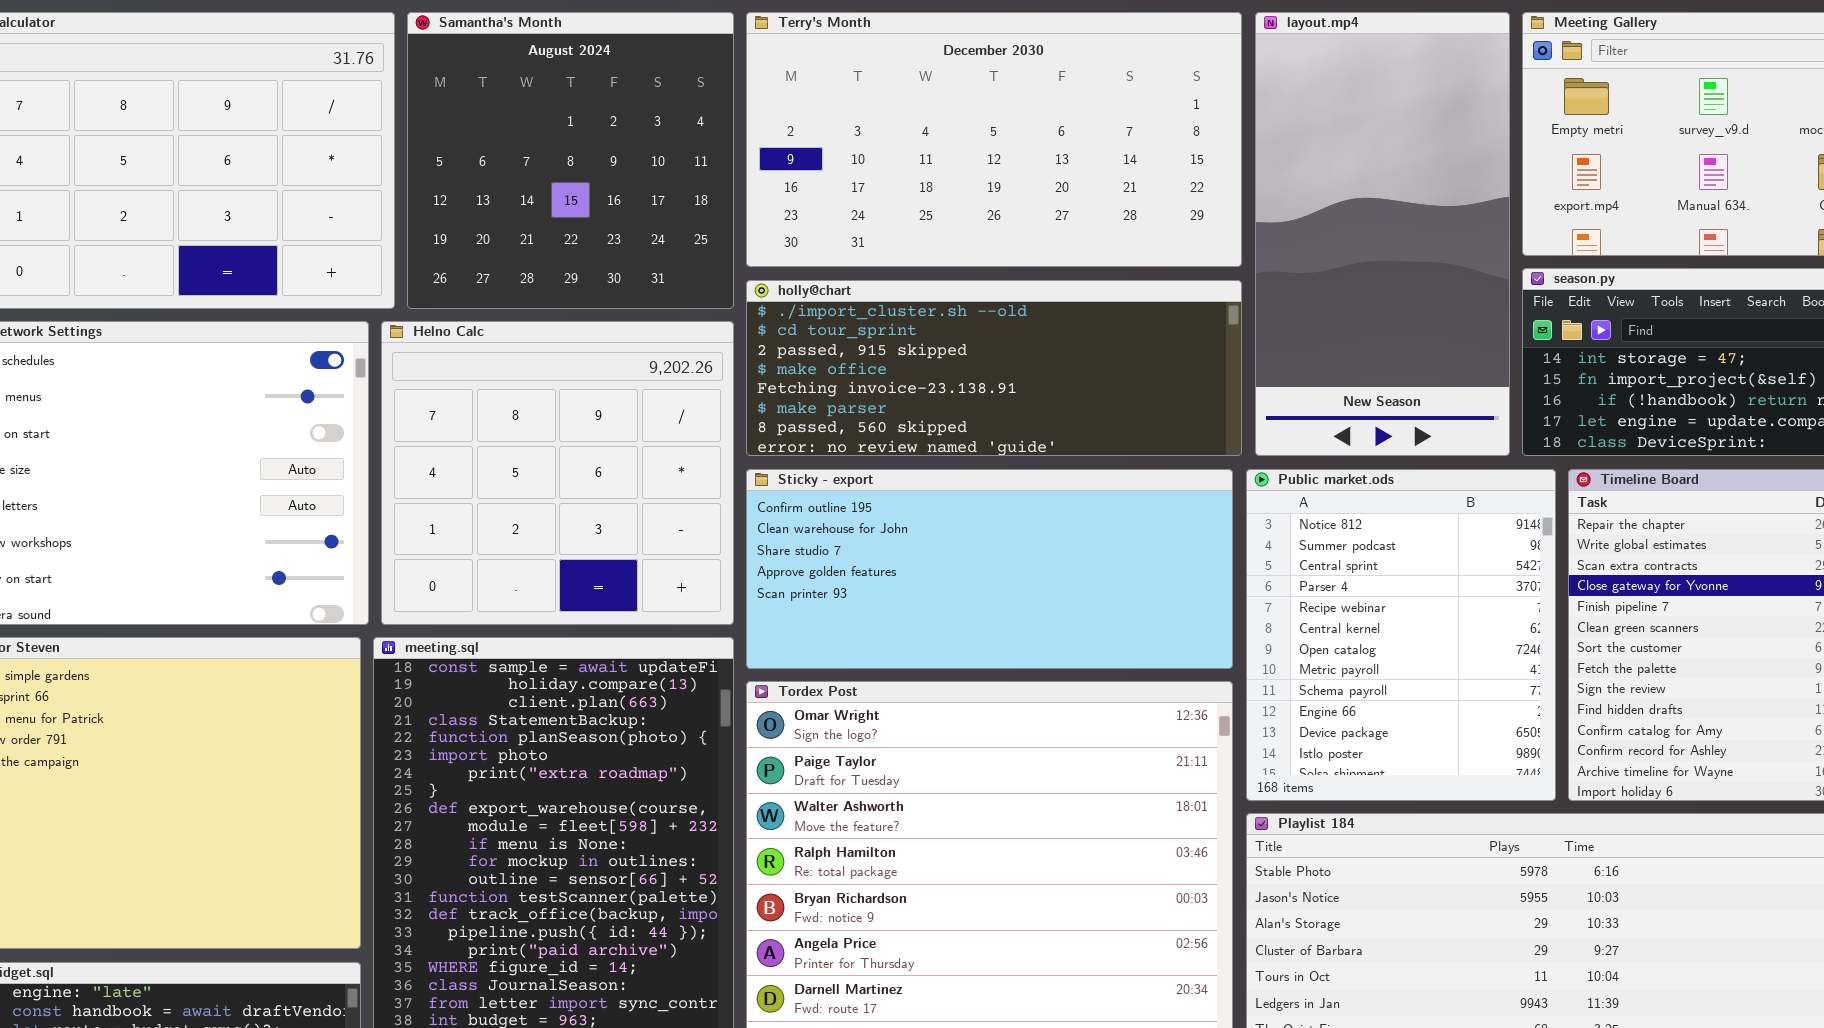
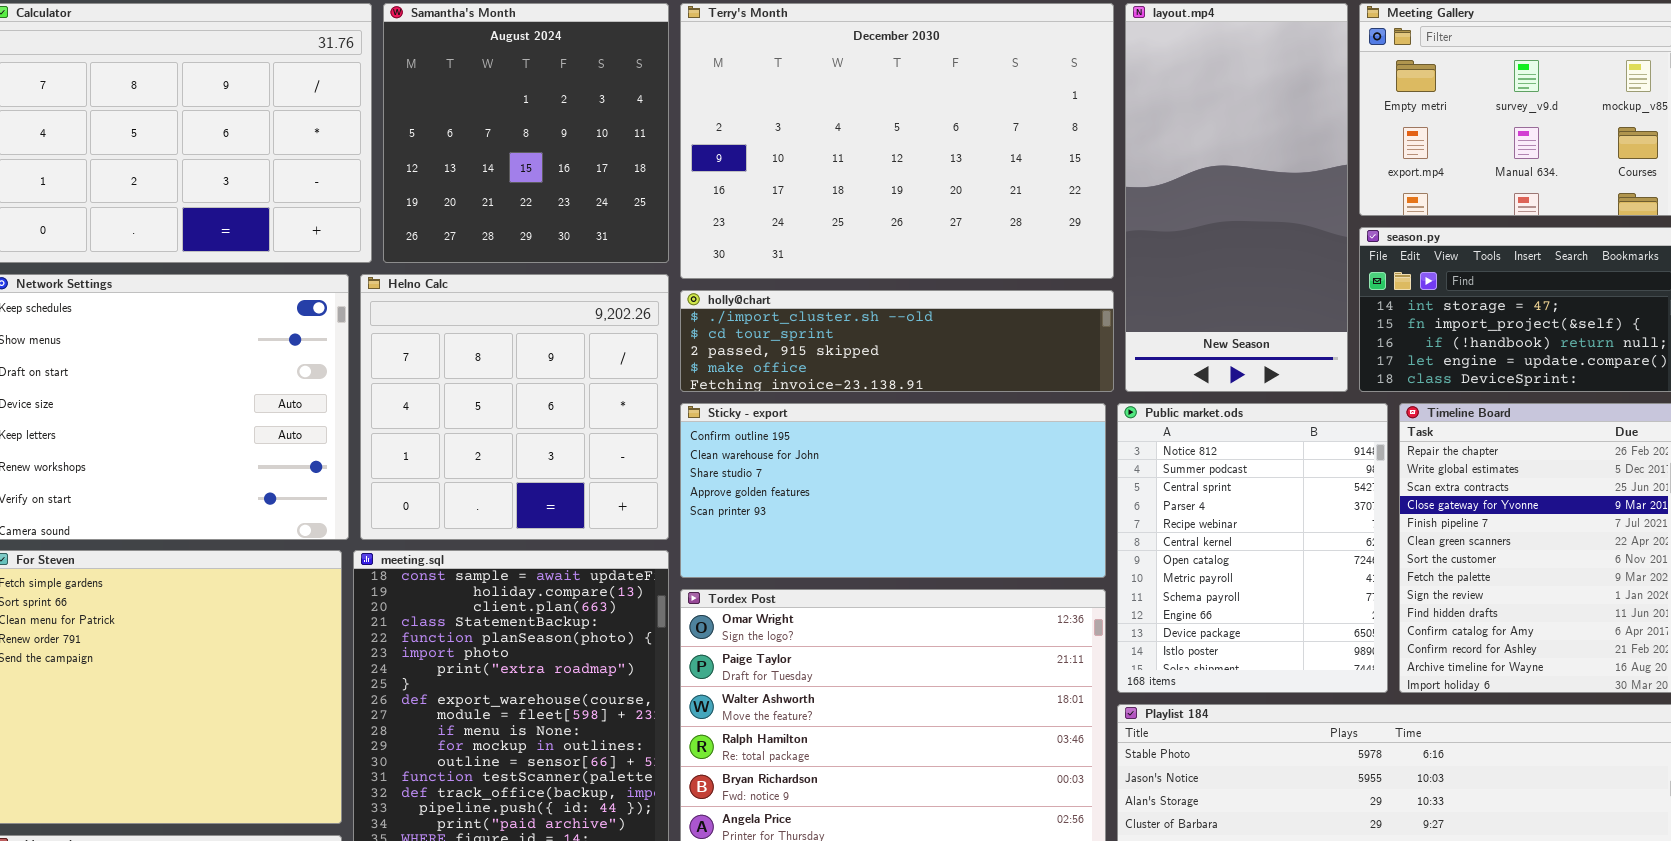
Terry's Month: [746,12,1242,267] -> [680,3,1114,279], resized
holly@chart: [746,280,1242,456] -> [680,290,1114,392], resized

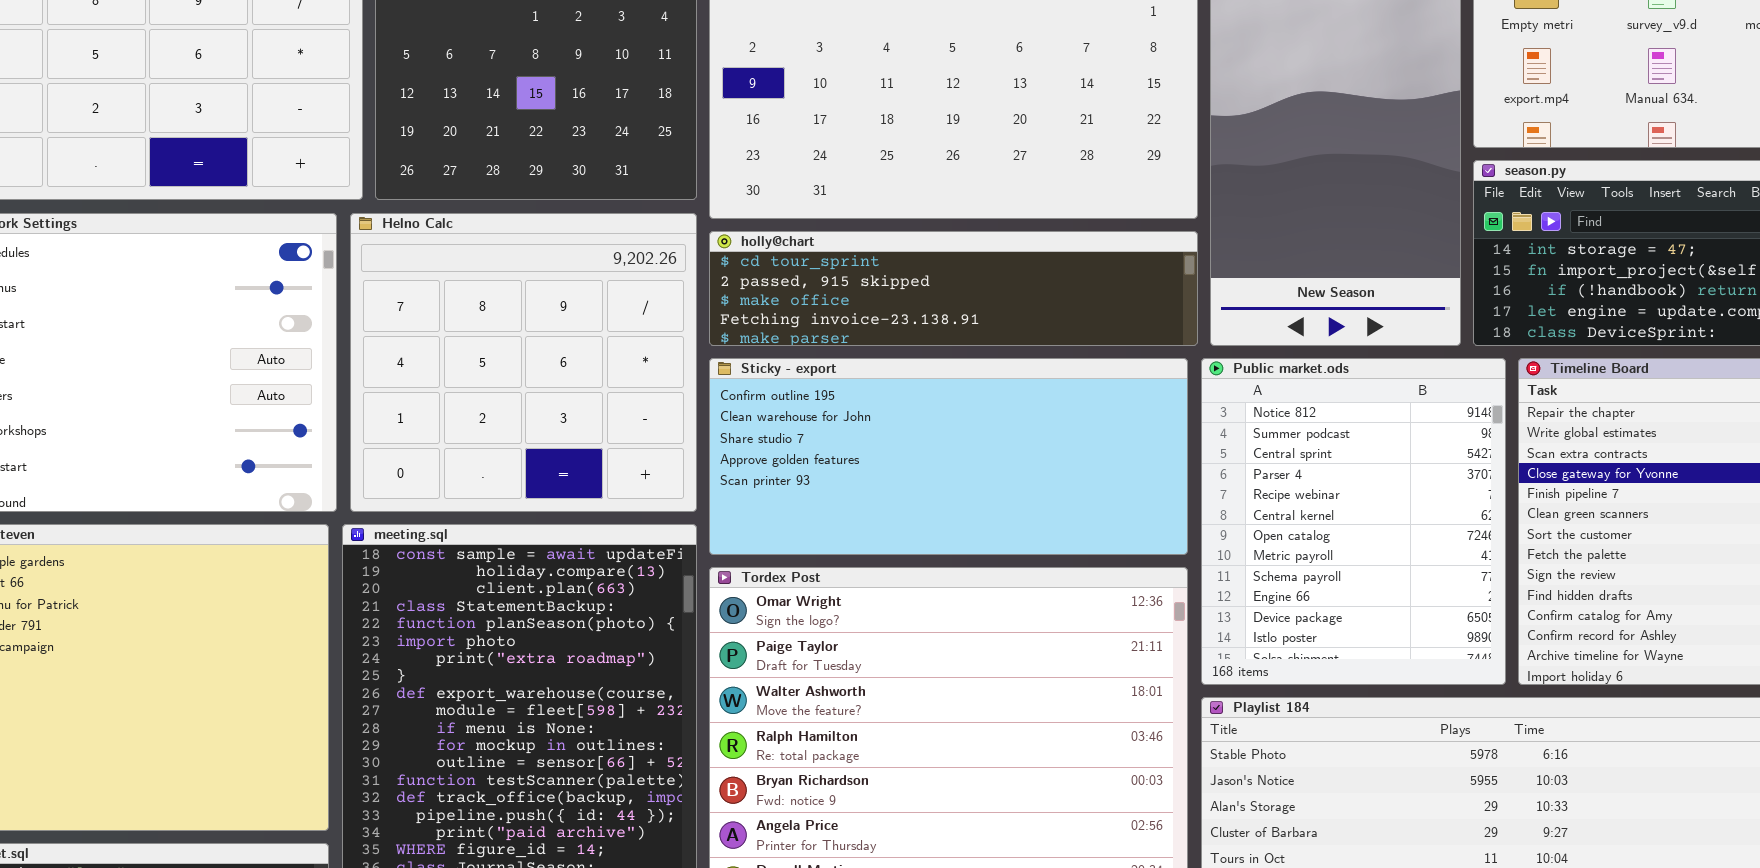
holly@chart: [680,290,1114,392] -> [709,231,1198,346], scrolled down 1 row

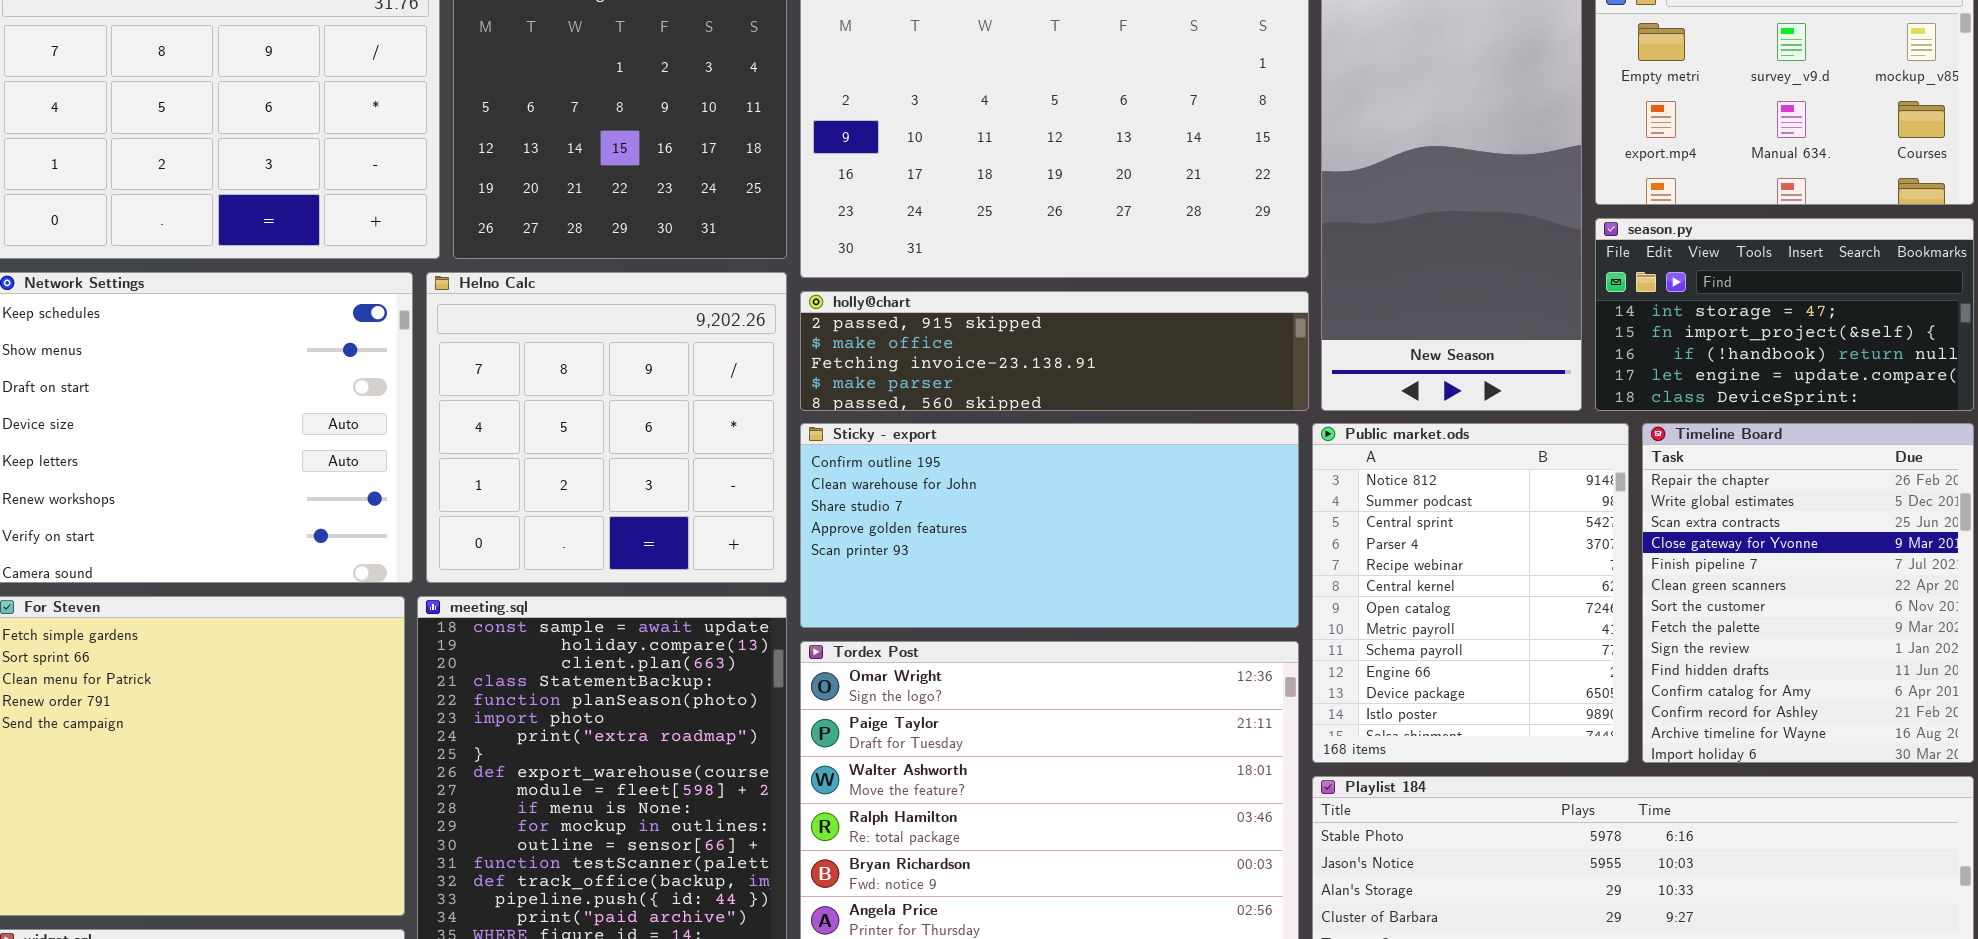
holly@chart: [709,231,1198,346] -> [800,291,1309,411], scrolled down 1 row

